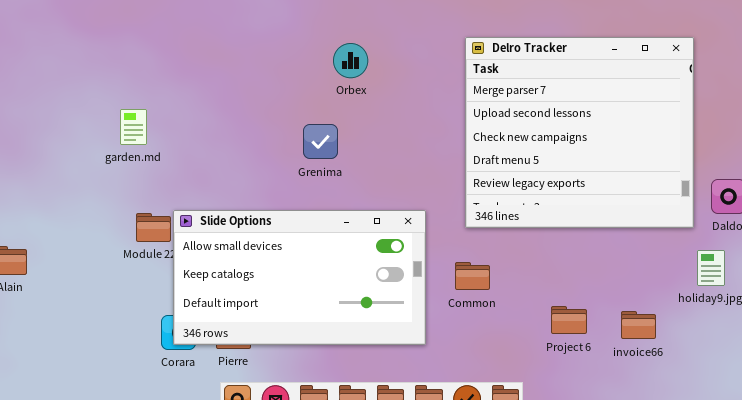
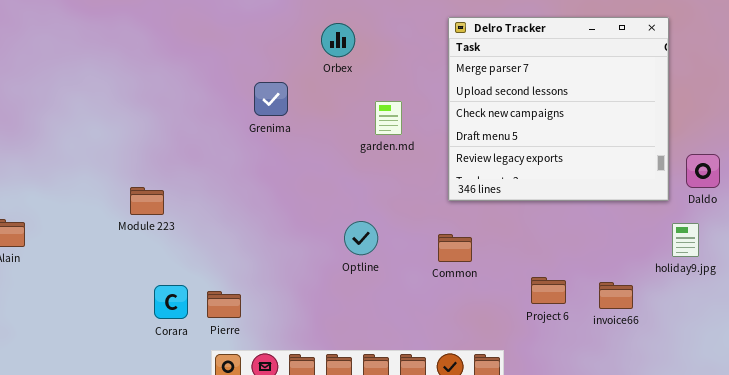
garden.md: [120,109,147,145] -> [375,101,402,135], moved
Grenima: [303,124,338,159] -> [254,82,288,116], moved
Slide Options: [173,210,426,345] -> none, closed

